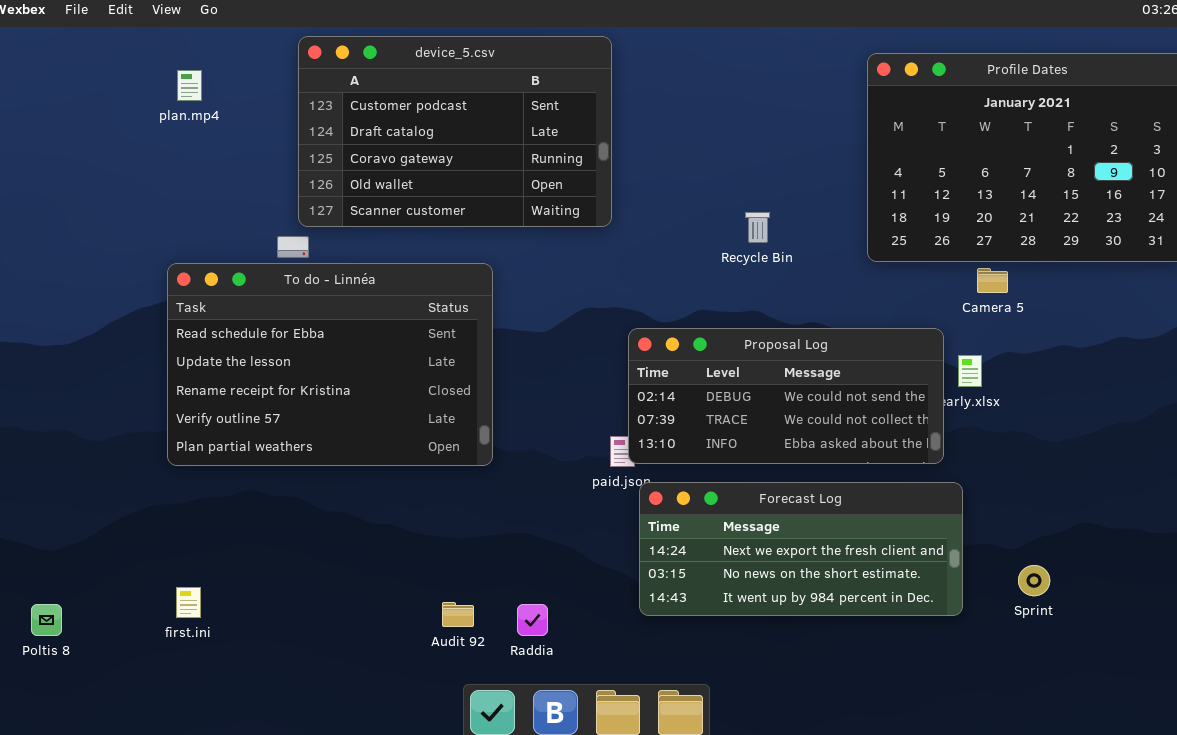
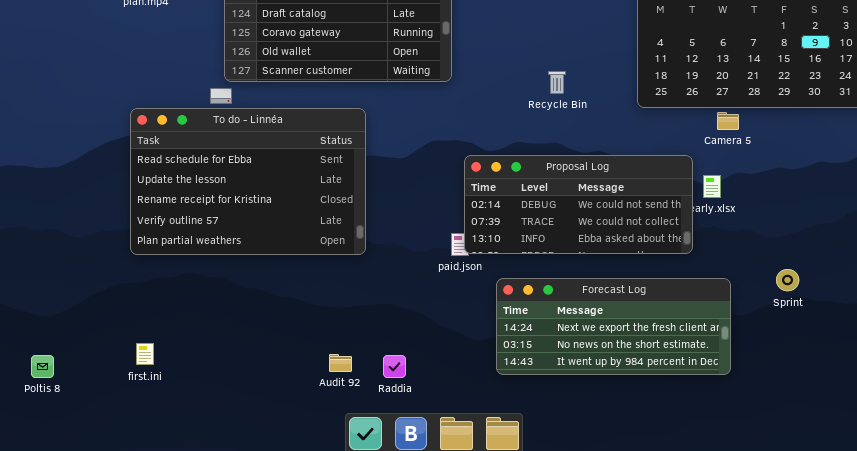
Forecast Log: [639,482,963,616] -> [496,278,731,375], moved
Sprint: [1018,565,1050,596] -> [776,269,799,291], moved

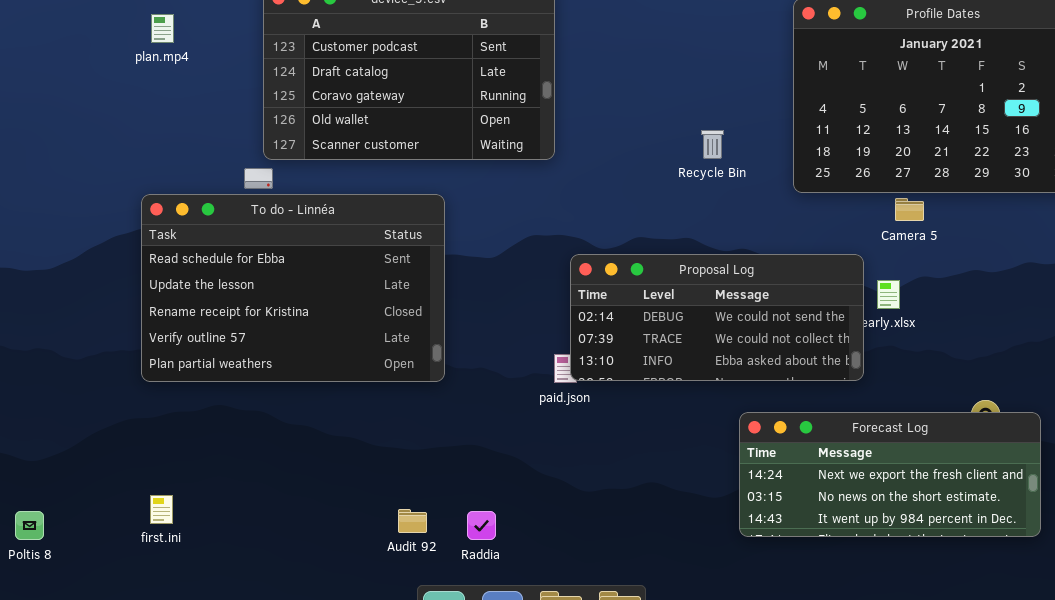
Recycle Bin: [548,71,566,94] -> [701,130,724,159], moved
Forecast Log: [496,278,731,375] -> [739,412,1041,537], moved

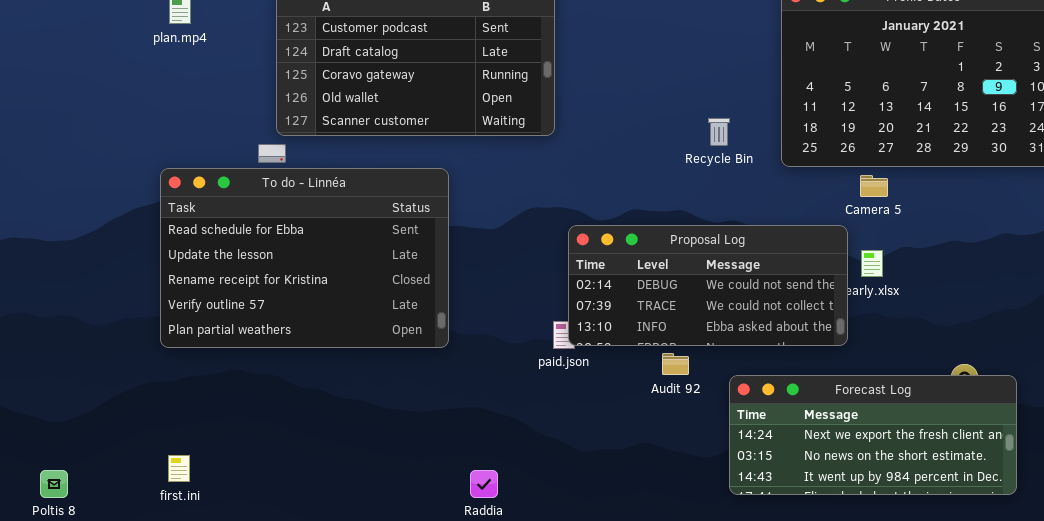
Recycle Bin: [701,130,724,159] -> [708,118,730,146], moved
Camera 5: [895,198,924,221] -> [860,175,888,197], moved
Audit 92: [398,509,427,533] -> [662,353,689,375], moved

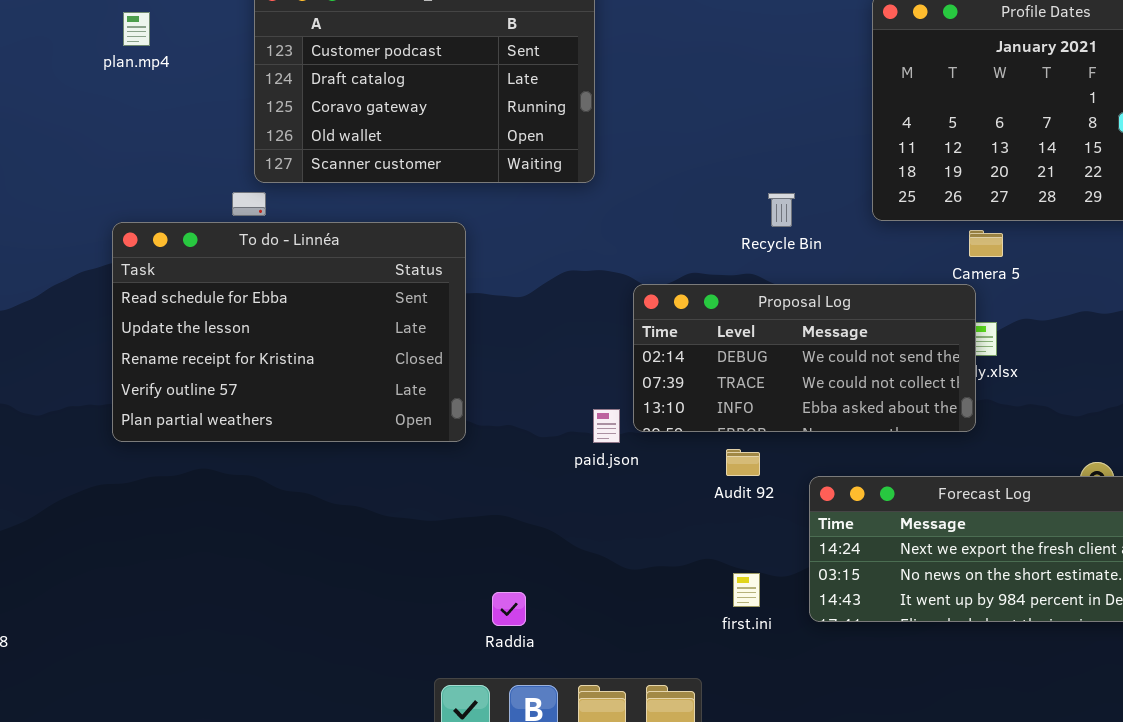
Recycle Bin: [708,118,730,146] -> [768,193,795,227], moved
Proposal Log: [568,225,848,346] -> [633,284,976,432], moved
first.ini: [168,455,190,482] -> [733,573,760,607], moved

